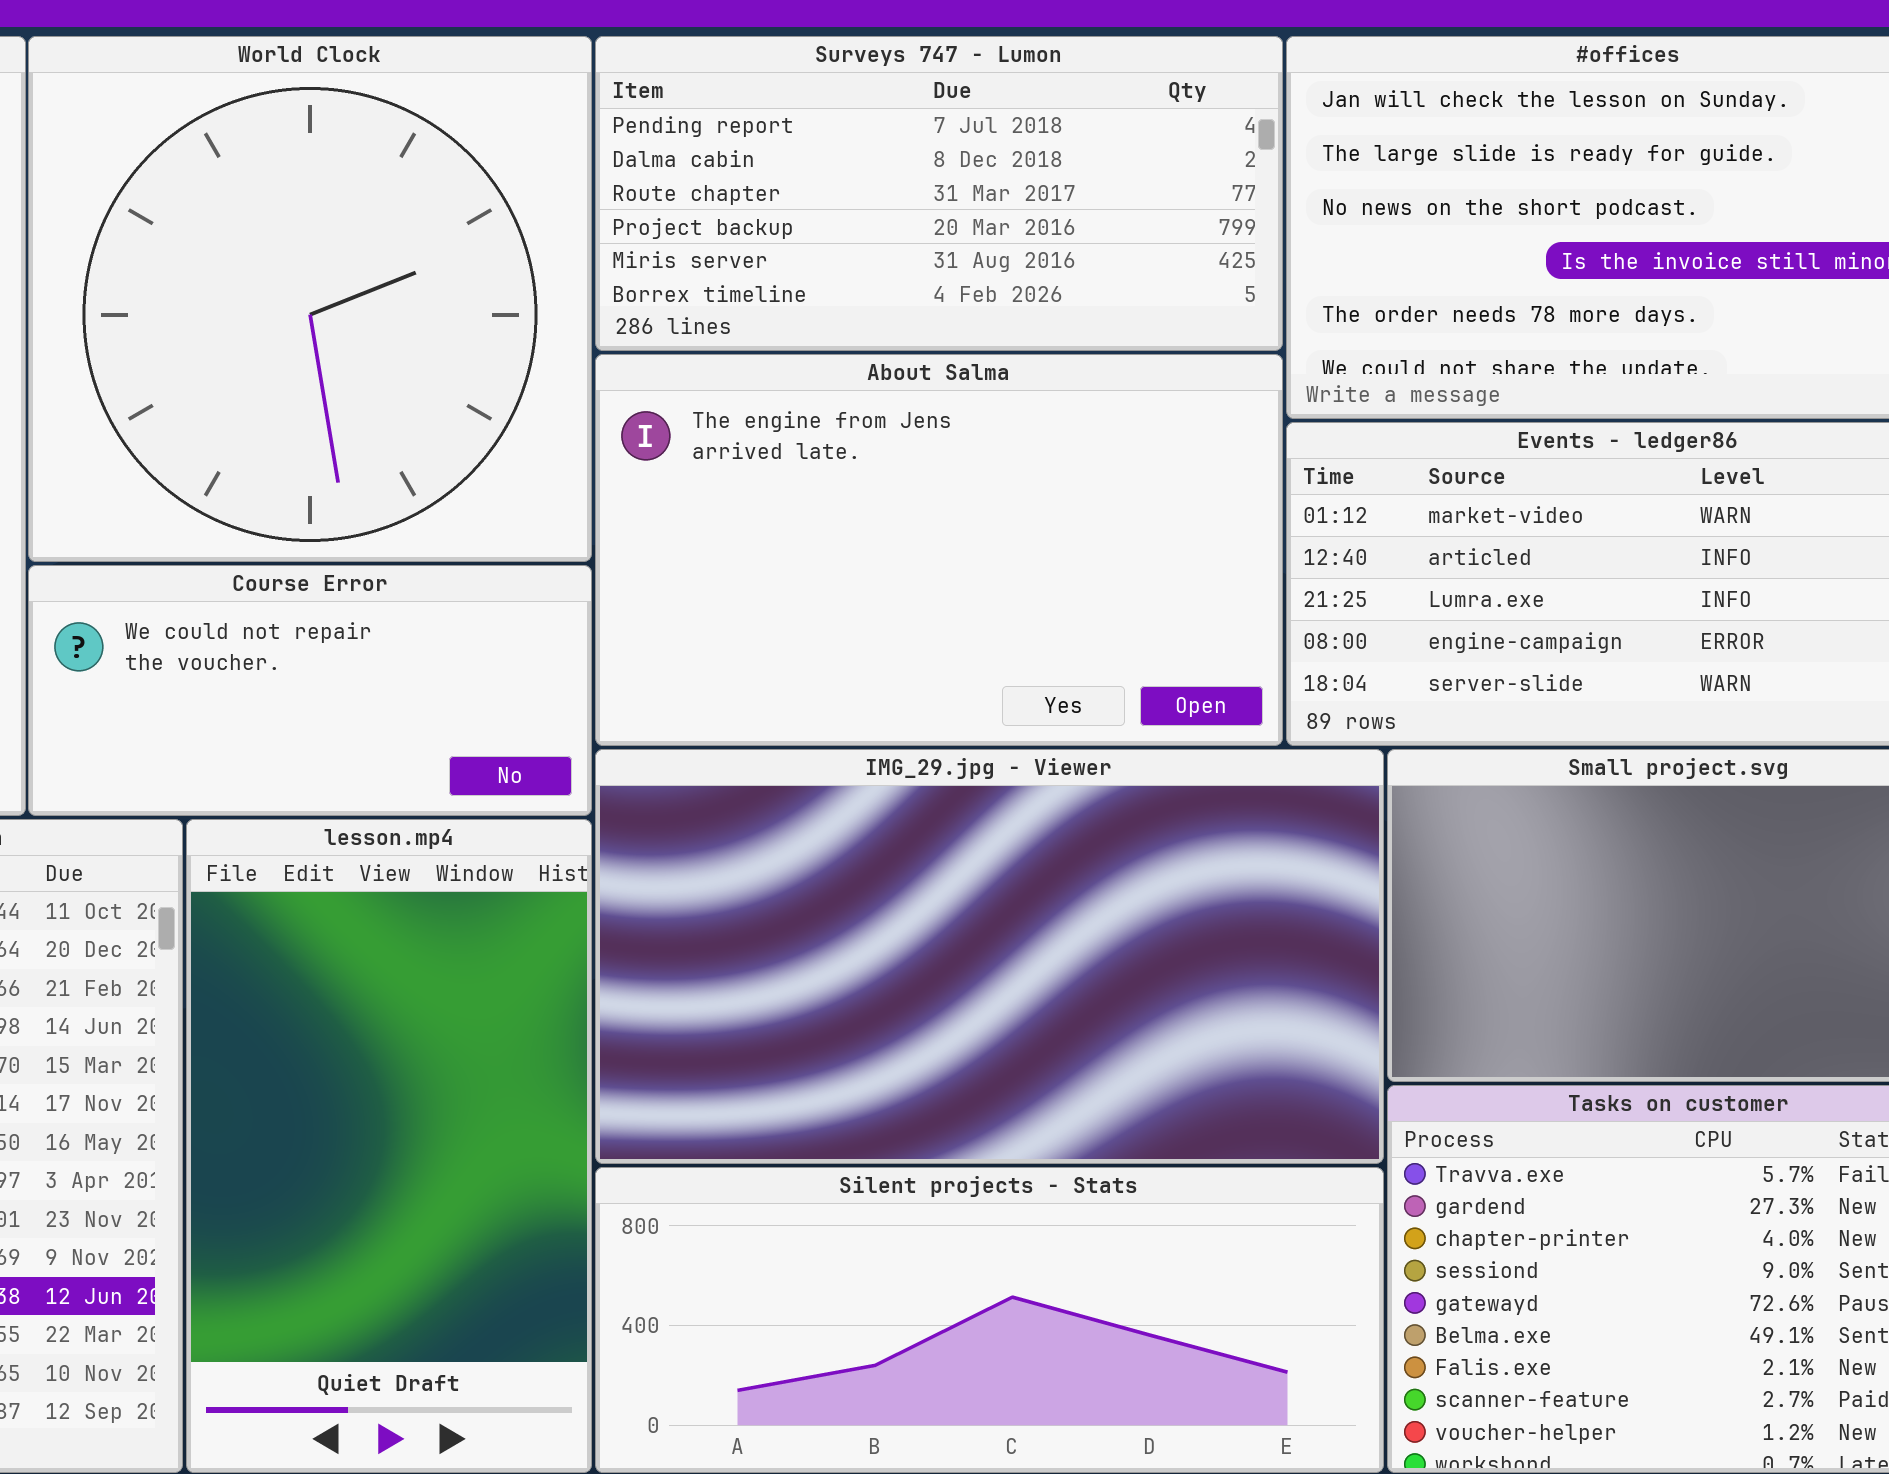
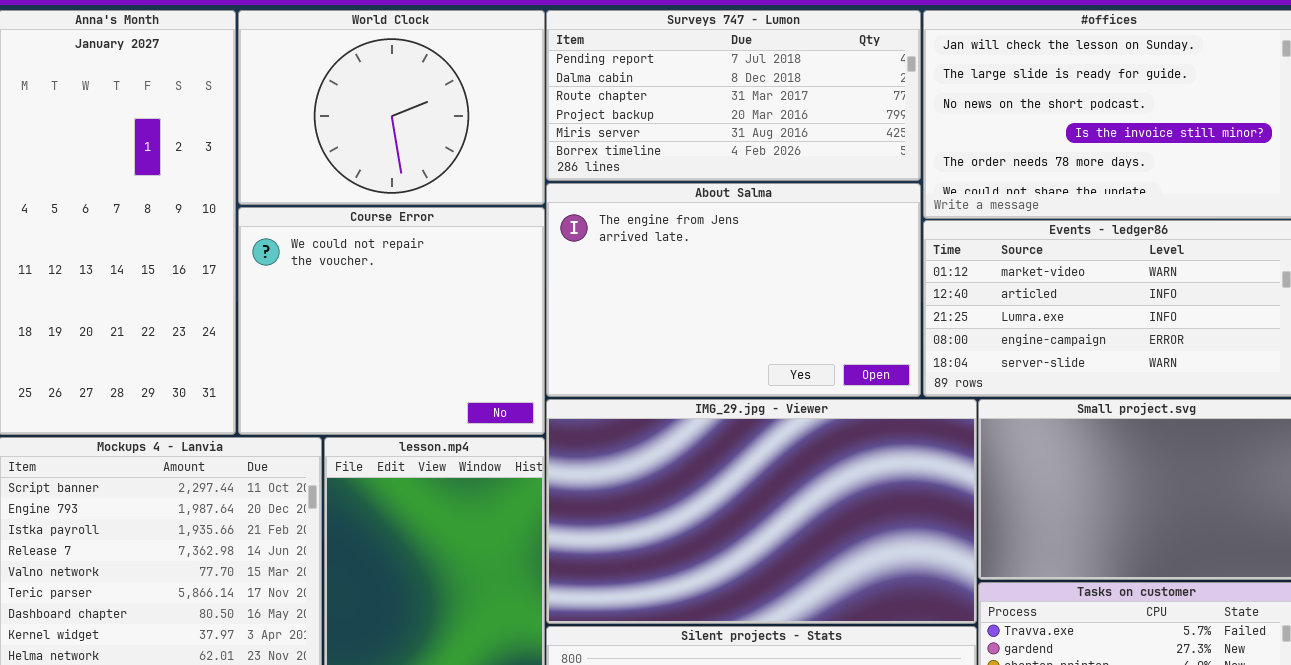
World Clock: [28,36,592,562] -> [238,10,545,205], resized
Course Error: [28,565,592,816] -> [238,207,545,435], resized

